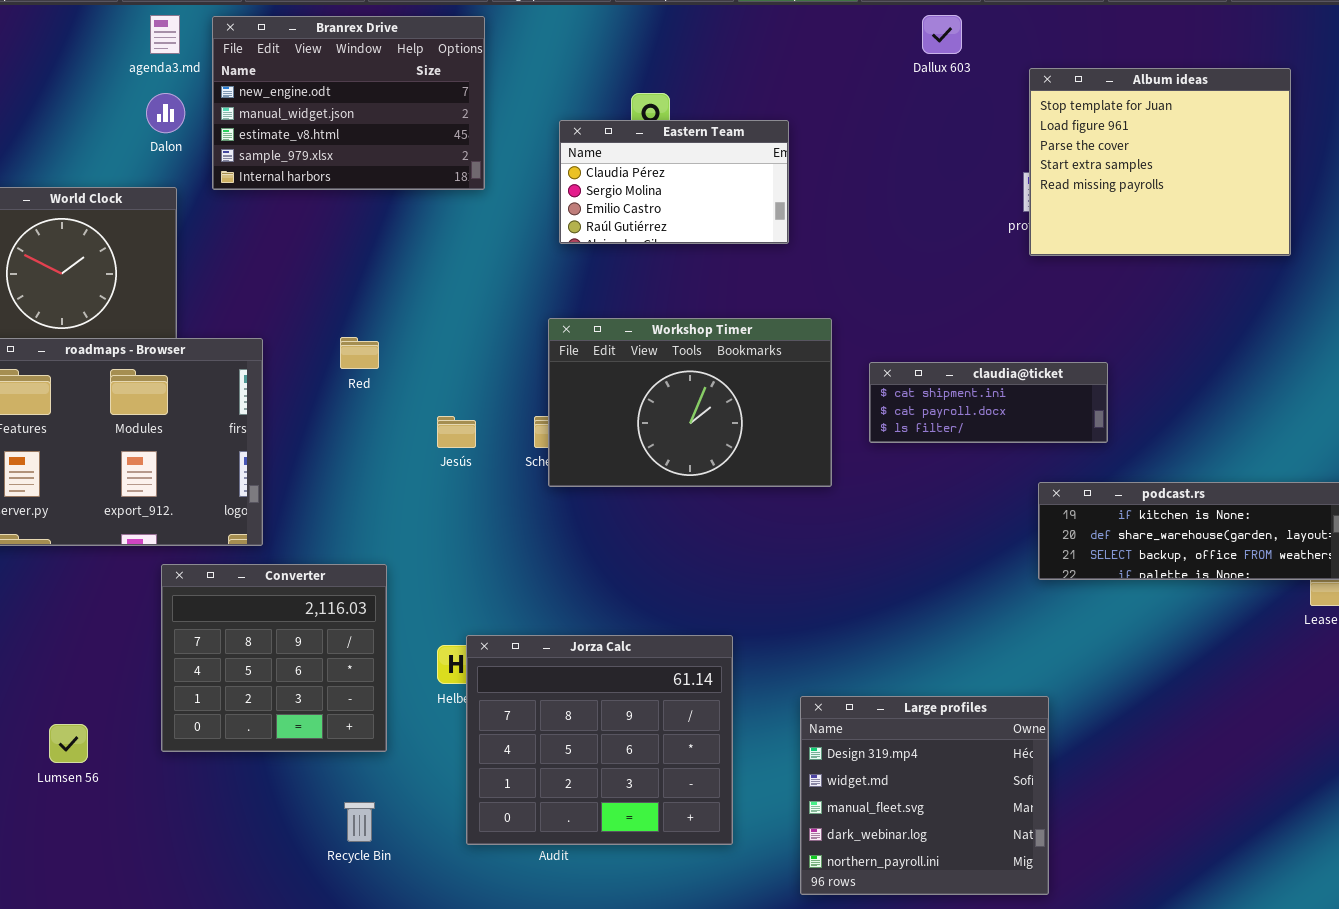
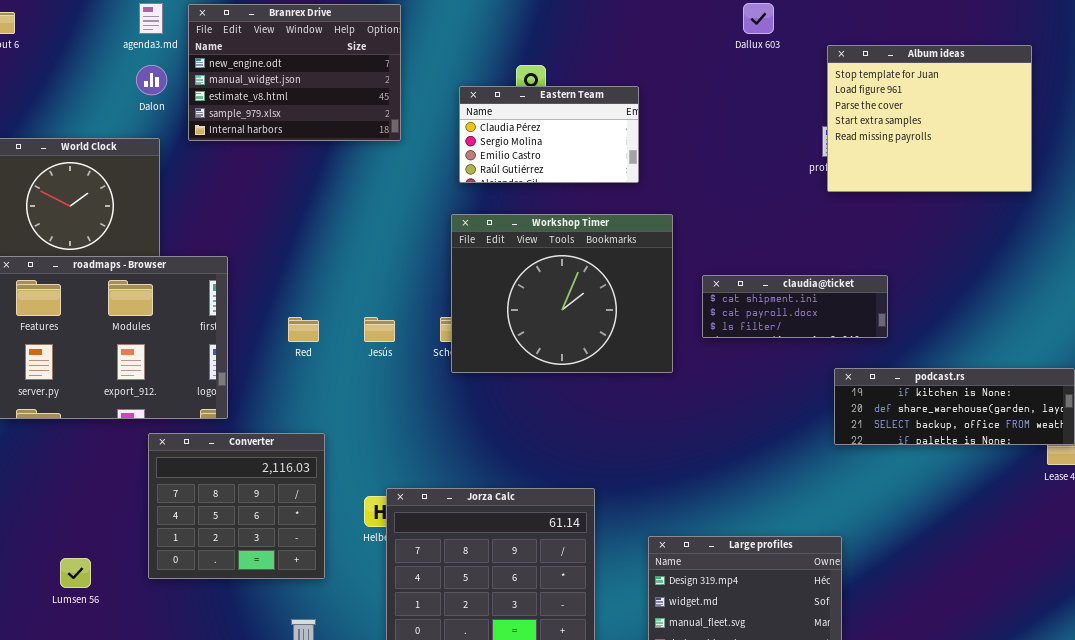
Workshop Timer: [548,318,832,487] -> [451,214,673,373], resized
Red: [340,337,379,369] -> [288,317,319,342], moved

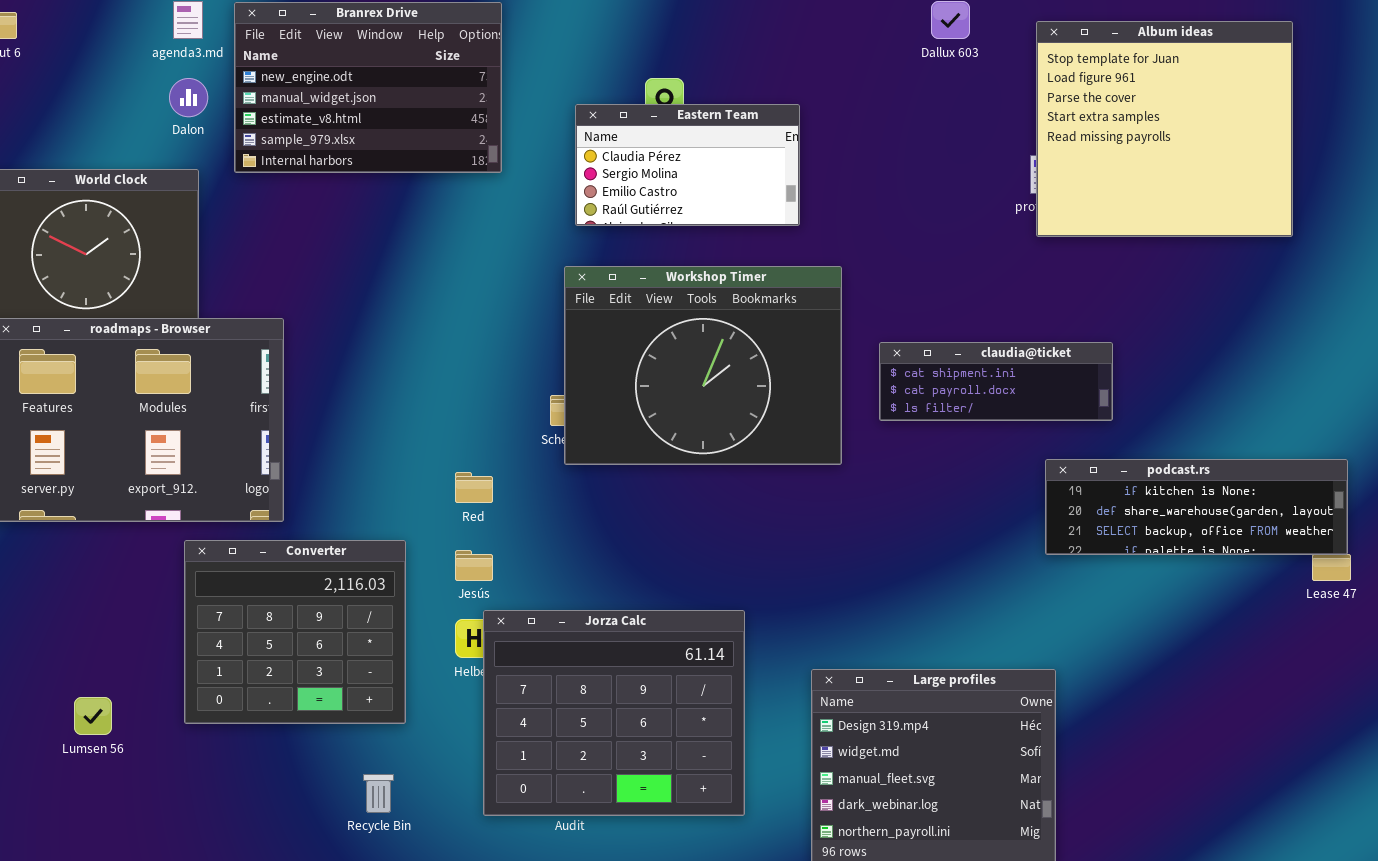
Album ideas: [827,45,1032,192] -> [1036,21,1293,237], resized
Red: [288,317,319,342] -> [455,472,493,503], moved
Jesús: [364,317,395,342] -> [455,550,493,581], moved

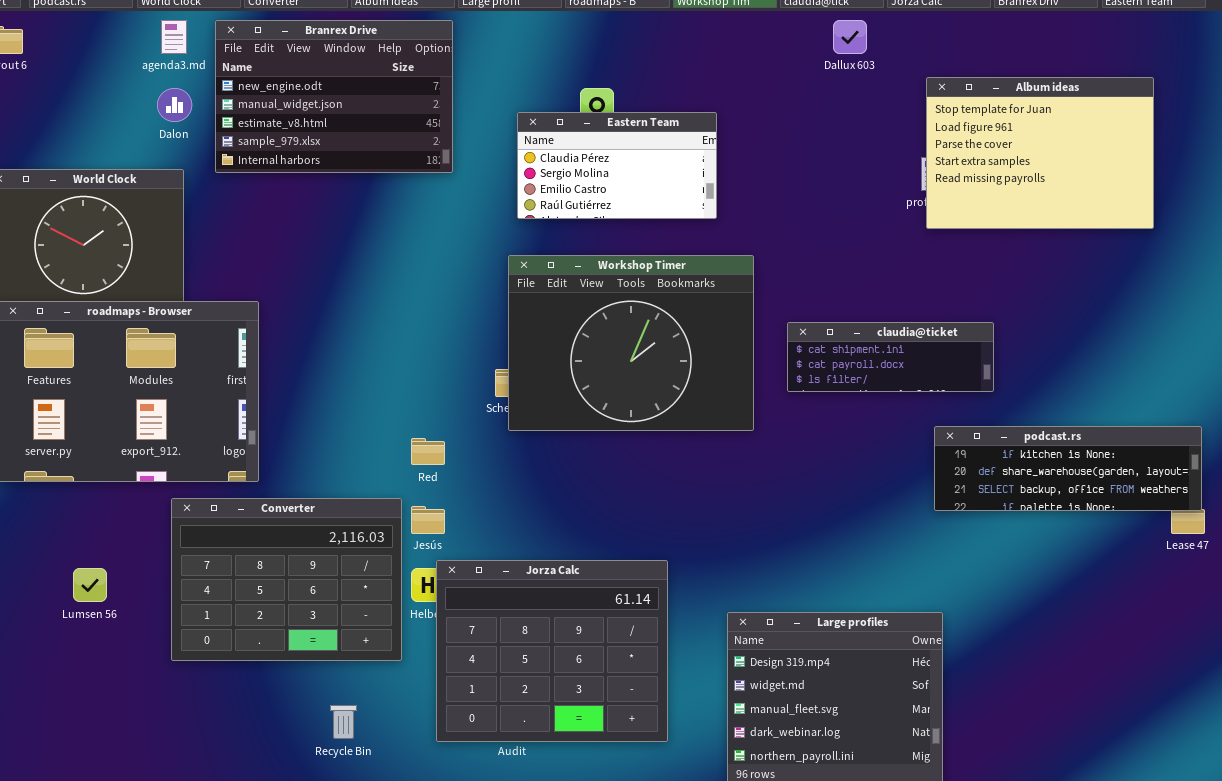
Album ideas: [1036,21,1293,237] -> [926,77,1154,229], resized
Converter: [184,540,406,724] -> [171,498,402,661], resized
Lumsen 56: [74,697,112,735] -> [73,568,107,602], moved

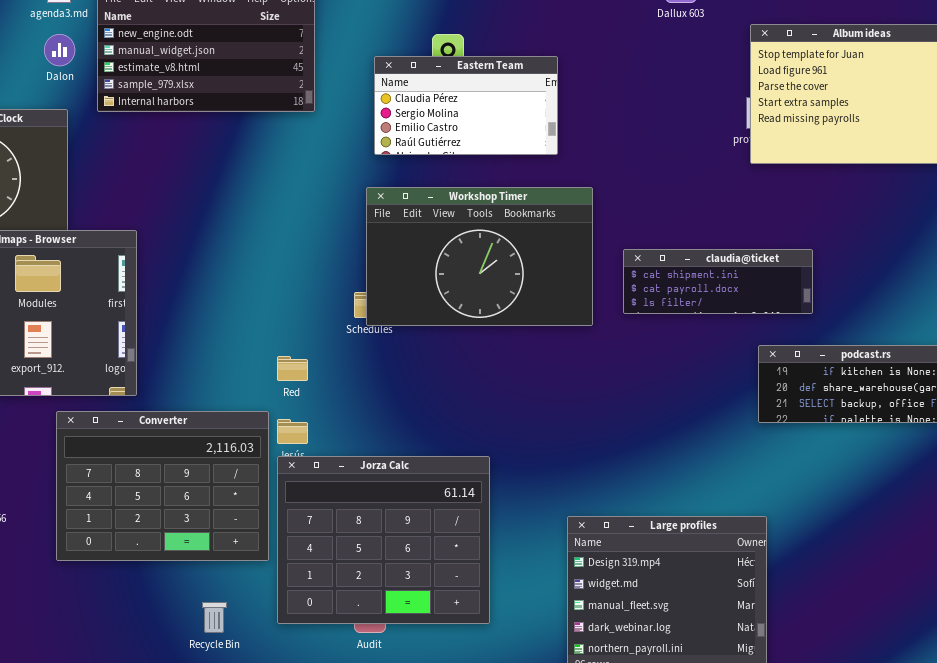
Workshop Timer: [508,255,754,431] -> [366,187,593,326], resized
Jorza Calc: [436,560,668,742] -> [277,456,490,624], moved

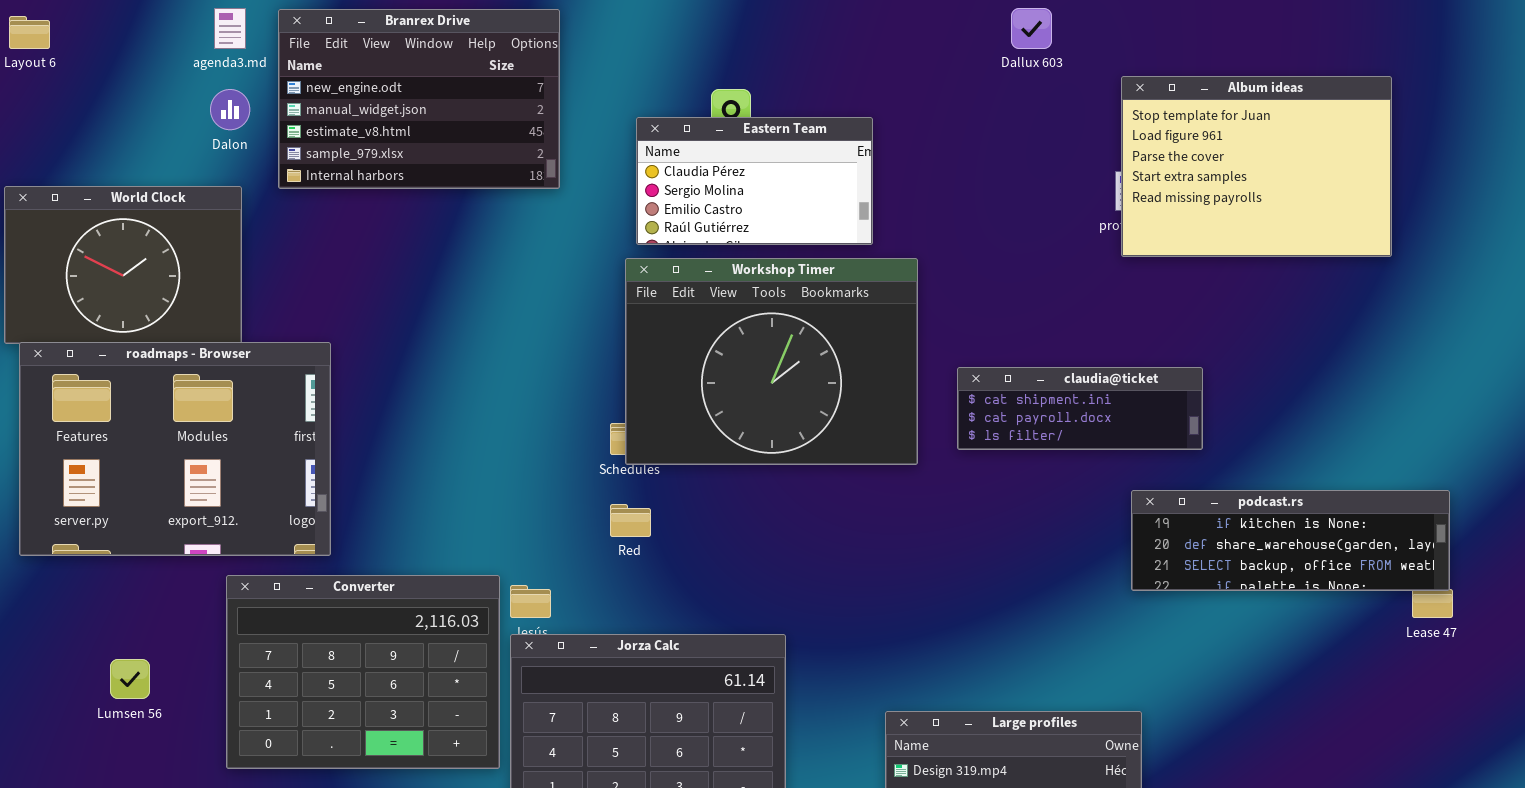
Workshop Timer: [366,187,593,326] -> [625,258,918,465], resized
Red: [277,356,308,381] -> [610,504,651,537], moved

